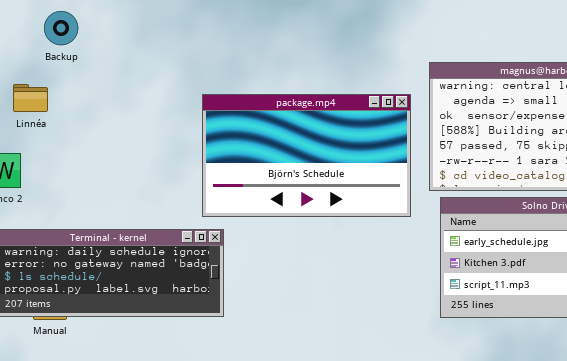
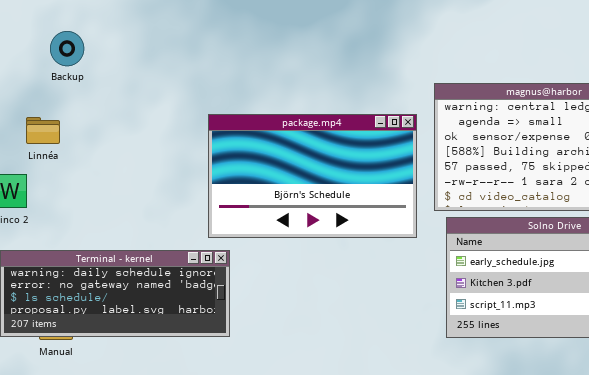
Linnéa: [13,84,48,112] -> [26,117,60,144], moved

